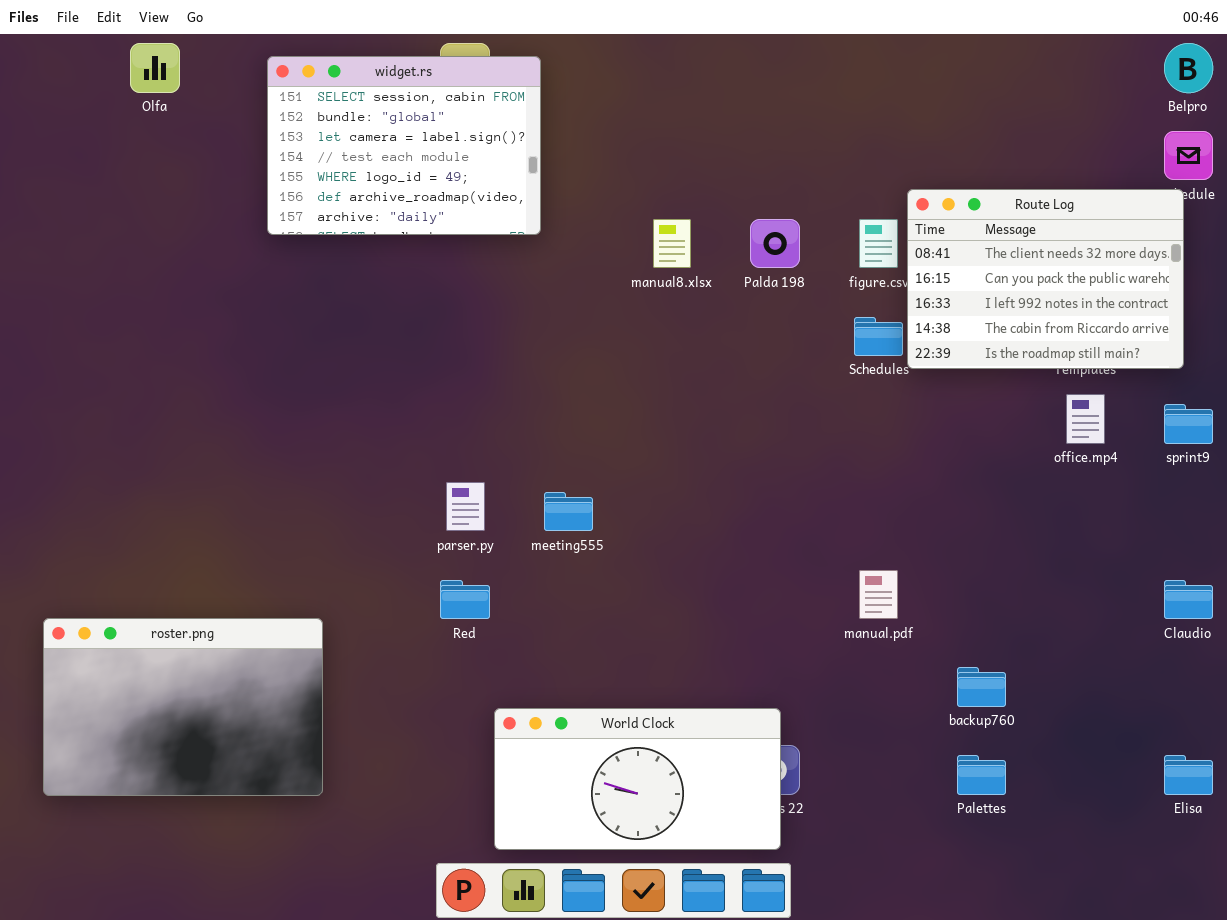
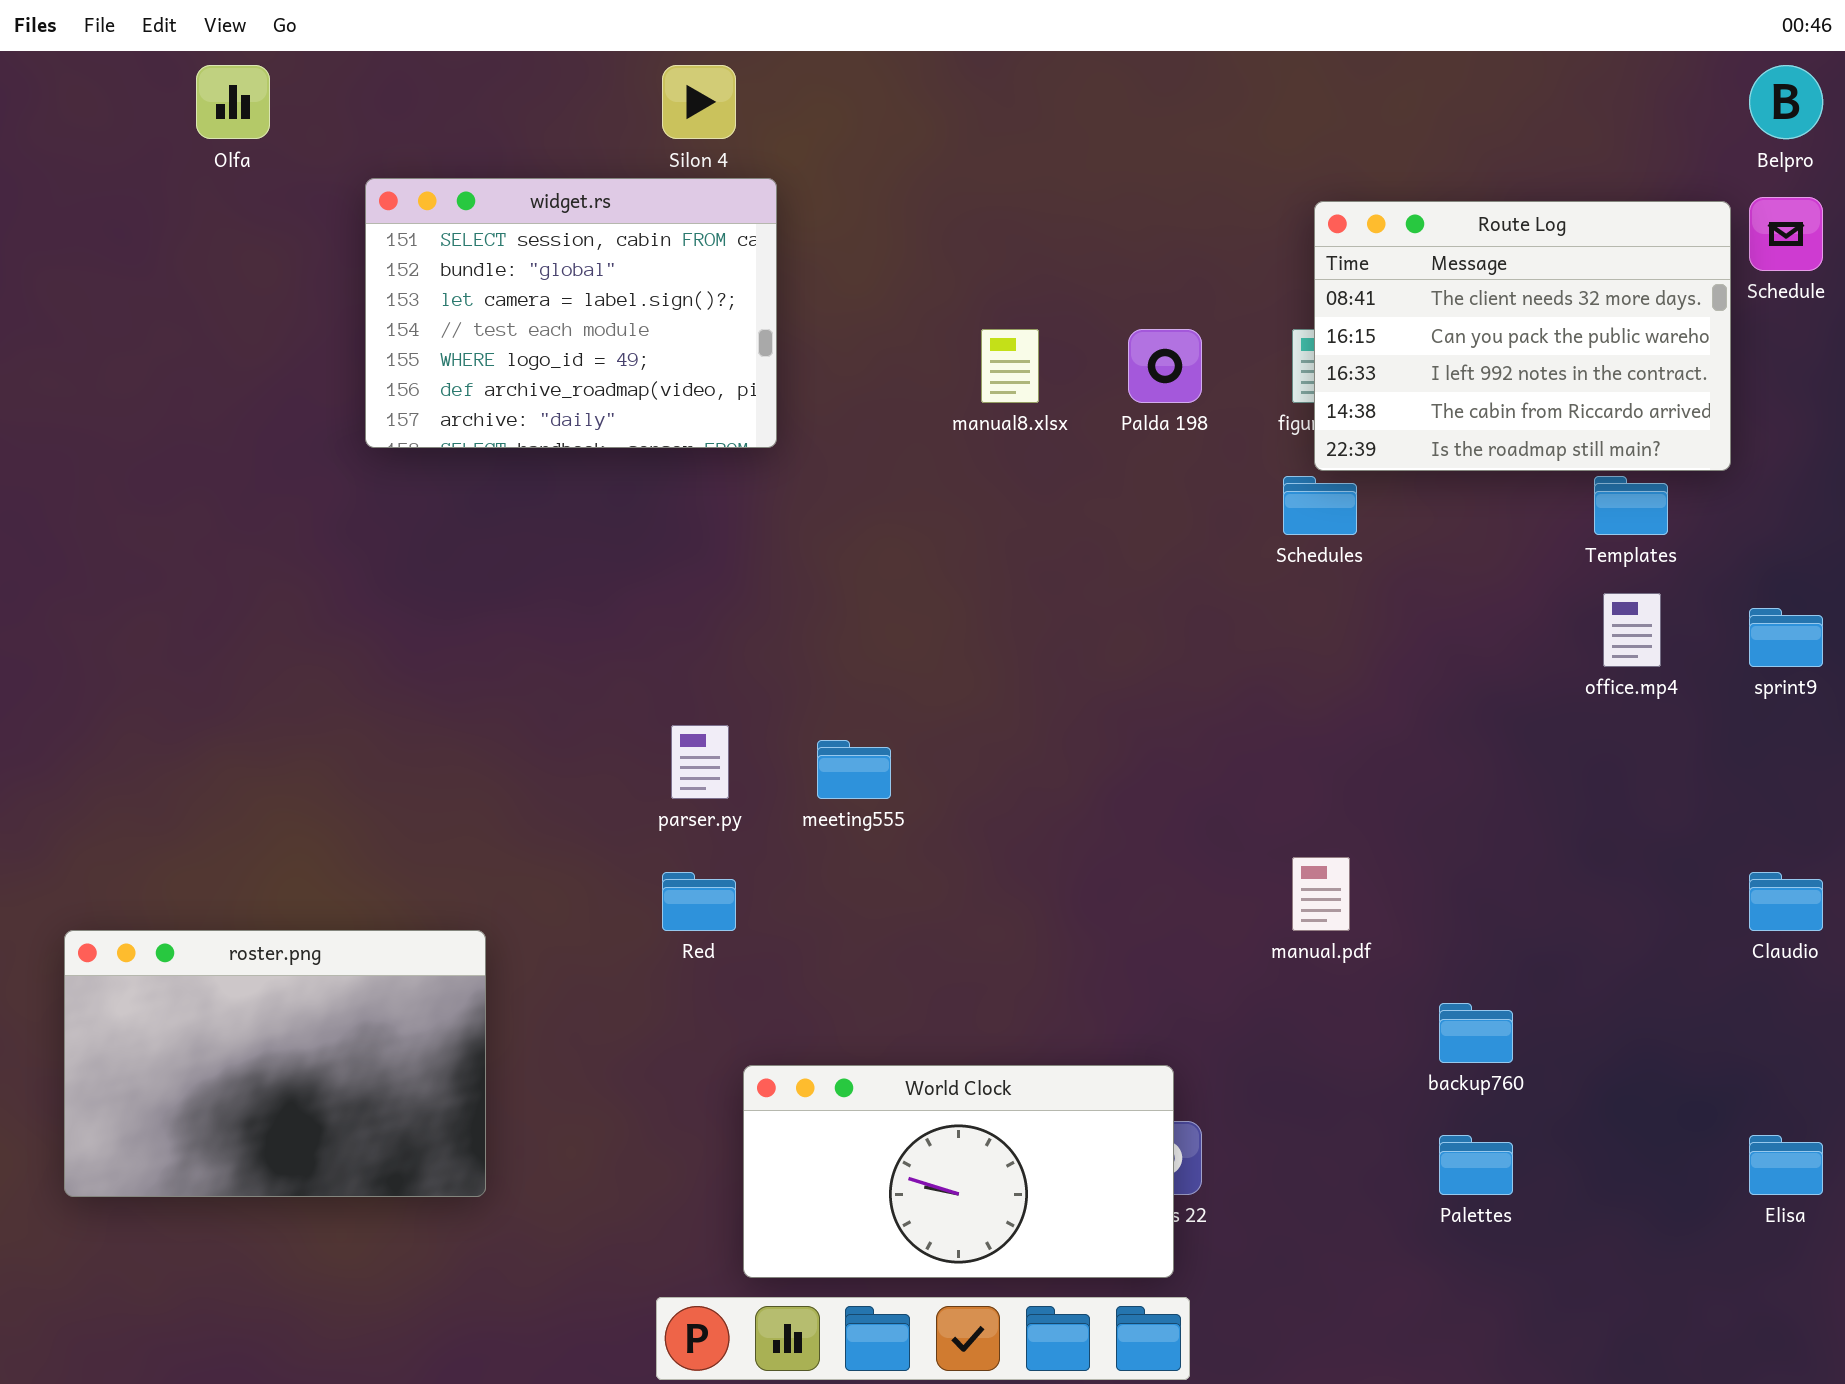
widget.rs: [267,56,541,235] -> [365,178,777,448], moved
Route Log: [907,189,1184,369] -> [1314,201,1731,471], moved

